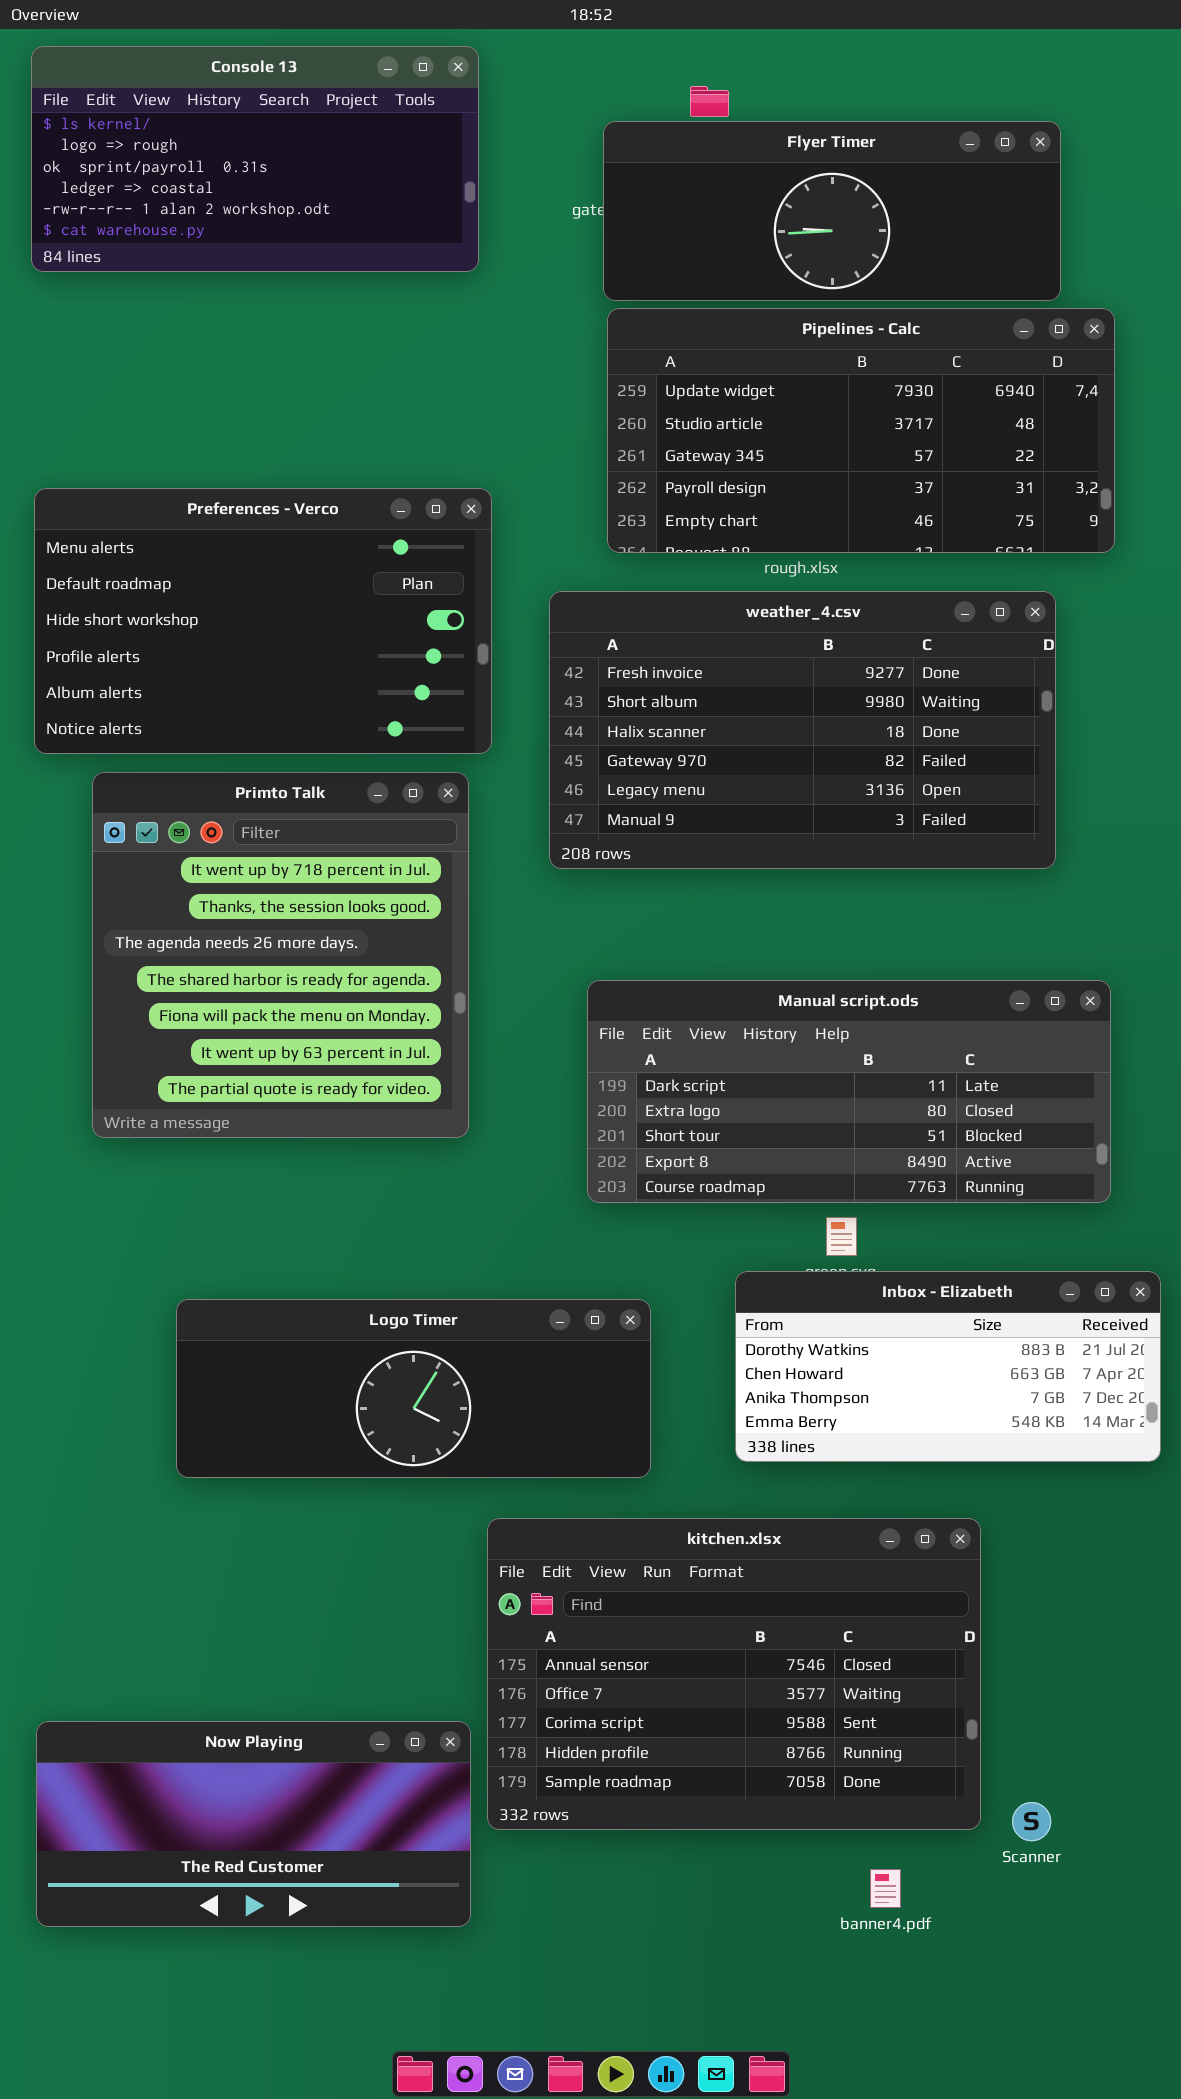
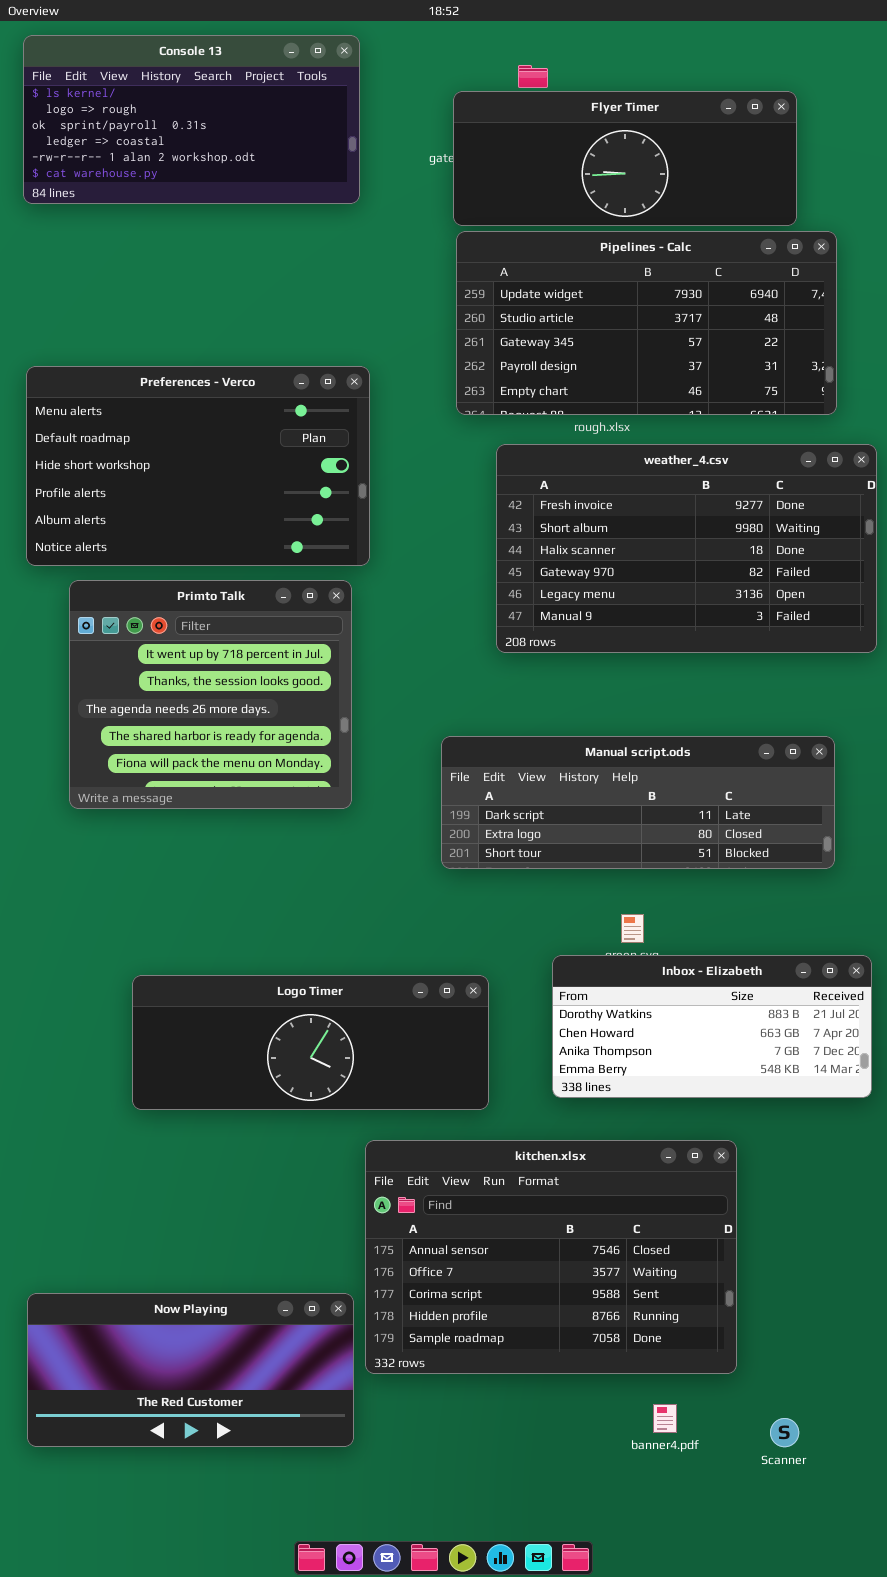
weather_4.csv: [549,591,1056,869] -> [496,444,877,653], moved
Primto Talk: [92,772,469,1138] -> [69,580,352,809], resized
Manual script.ods: [587,980,1111,1203] -> [441,736,835,869], resized
Scanner: [1012,1802,1051,1841] -> [770,1418,799,1447], moved

